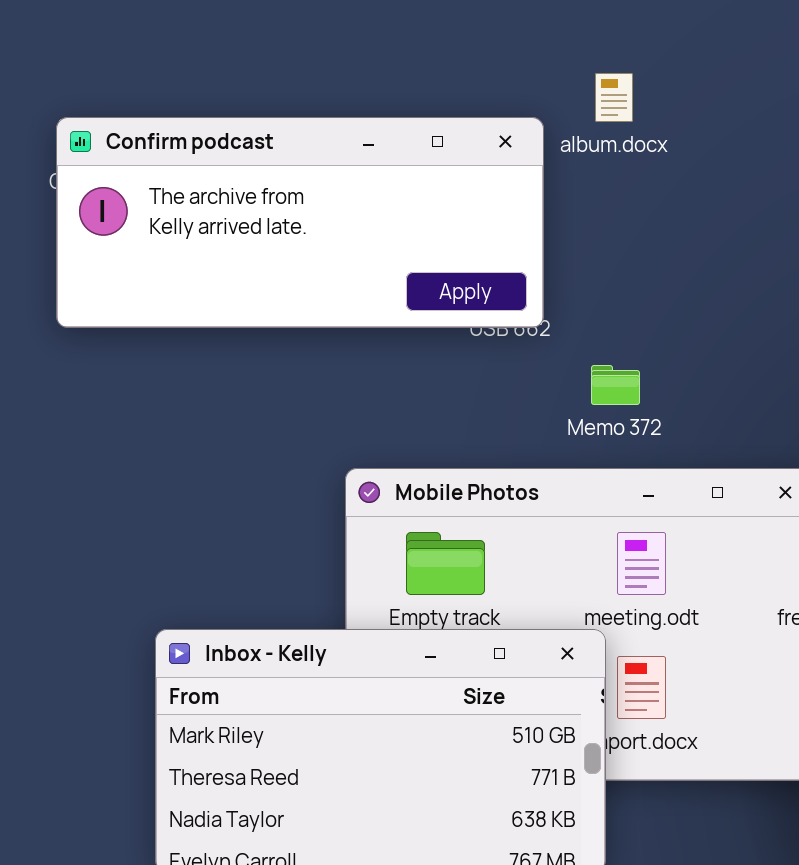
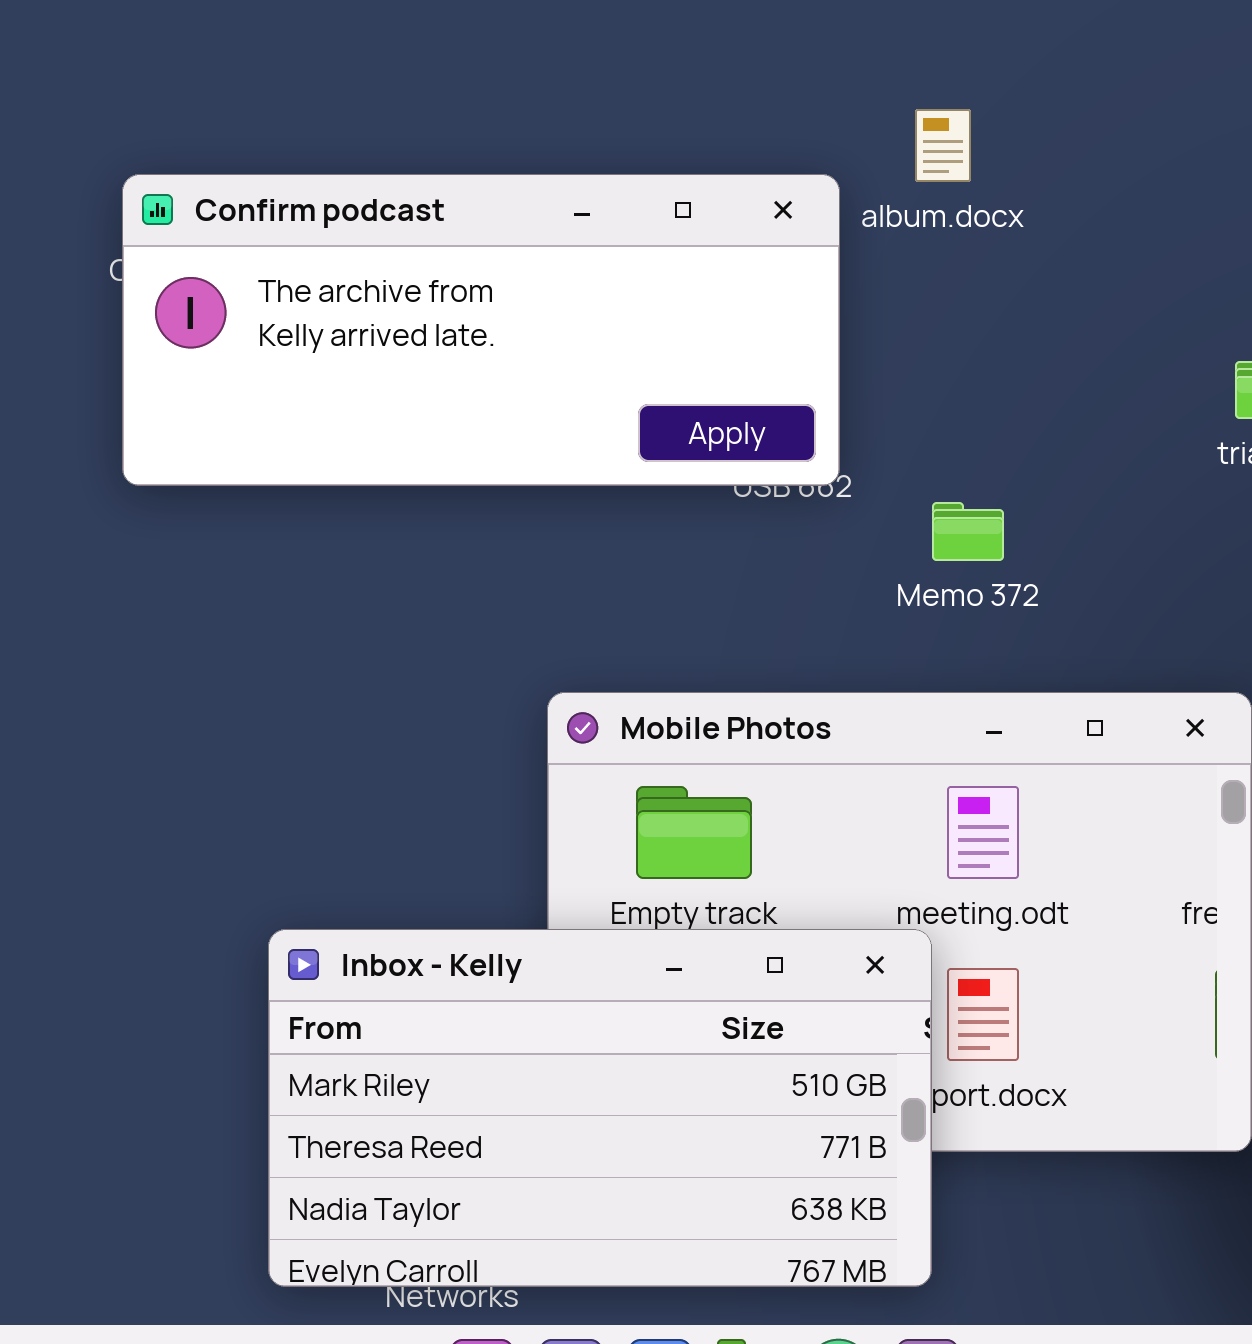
Memo 372: [591,365,640,405] -> [932,502,1004,561], moved

